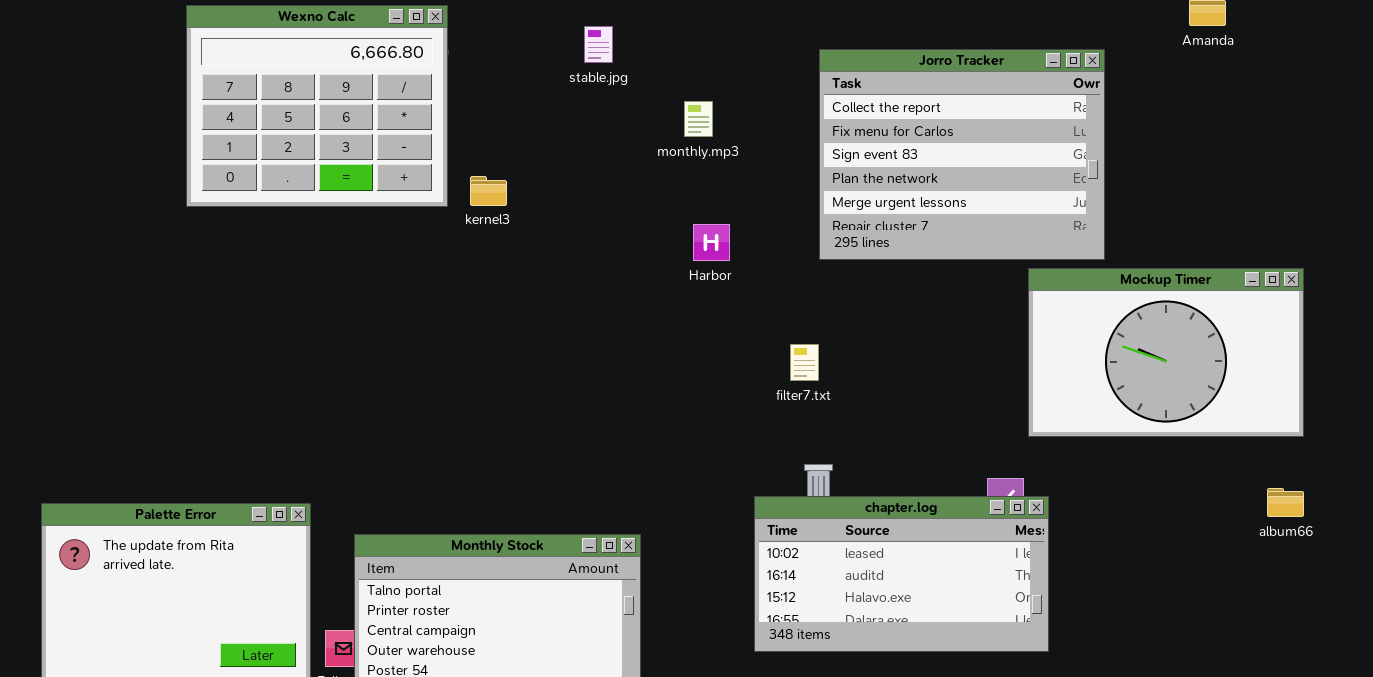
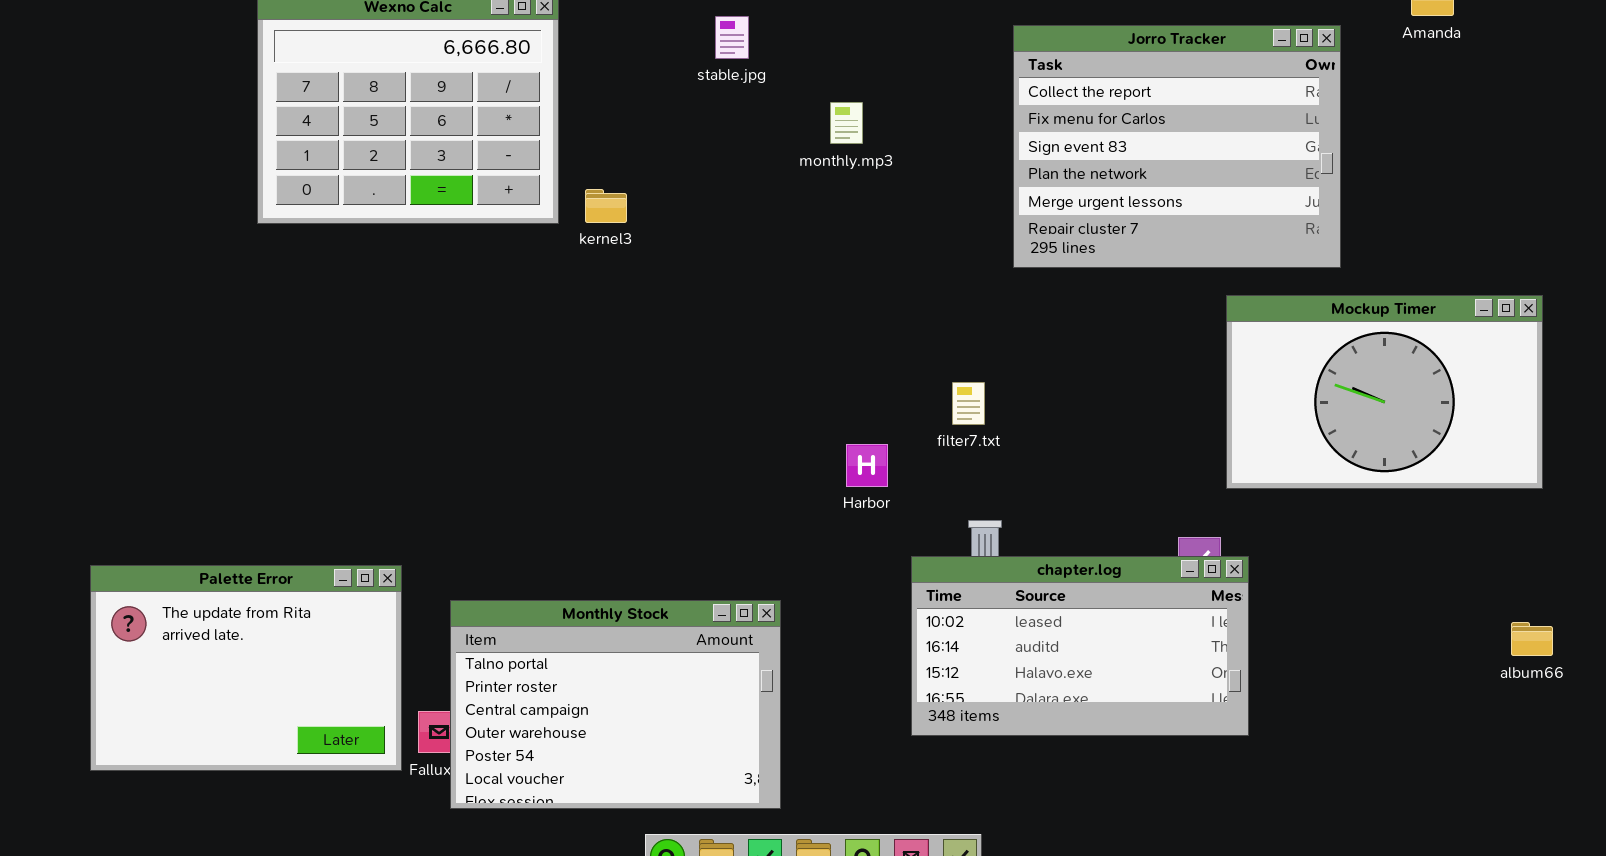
Jorro Tracker: [819,49,1105,260] -> [1013,25,1341,268], moved
Harbor: [693,224,730,261] -> [846,444,888,487], moved
album66: [1267,488,1304,517] -> [1511,622,1553,656], moved

